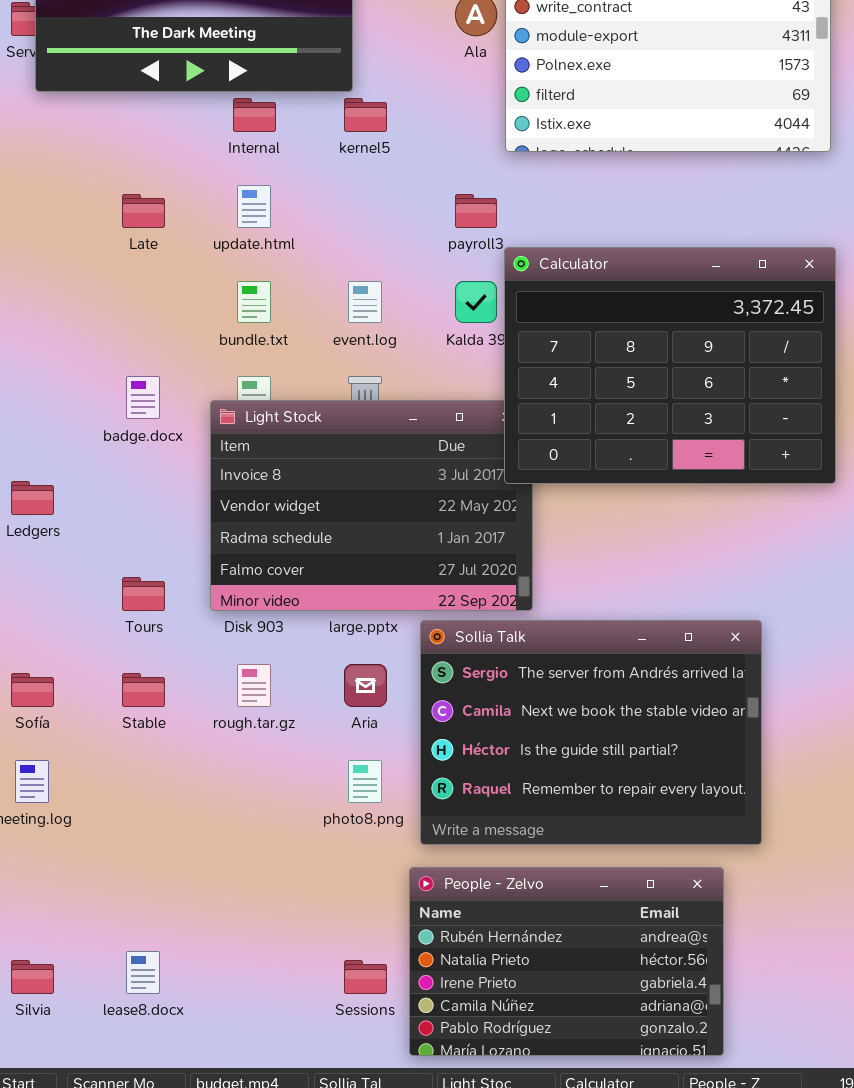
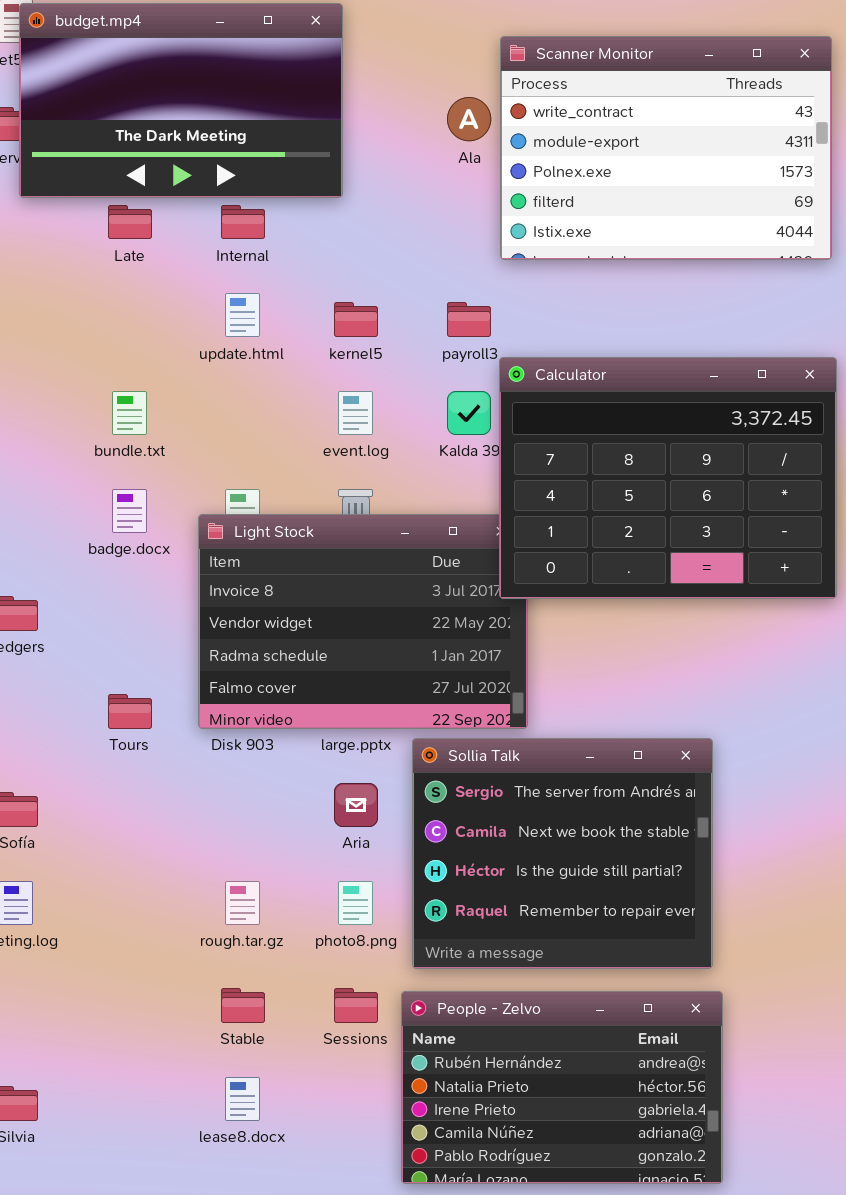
kernel5: [344,98,387,132] -> [334,302,378,337], moved
Late: [122,194,165,228] -> [108,205,152,239], moved
bundle.txt: [237,281,271,323] -> [112,391,147,435], moved
Sollia Talk: [420,620,762,845] -> [412,738,713,969], resized
rough.tar.gz: [237,664,271,707] -> [225,881,260,925], moved
Stable: [122,673,165,707] -> [221,988,265,1023], moved
lease8.docx: [126,951,160,994] -> [225,1077,260,1121], moved
Sessions: [344,960,387,994] -> [334,988,378,1023], moved

